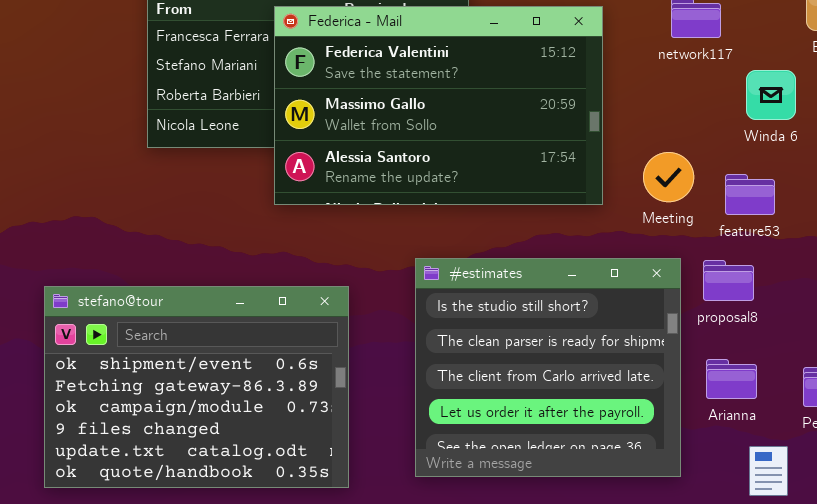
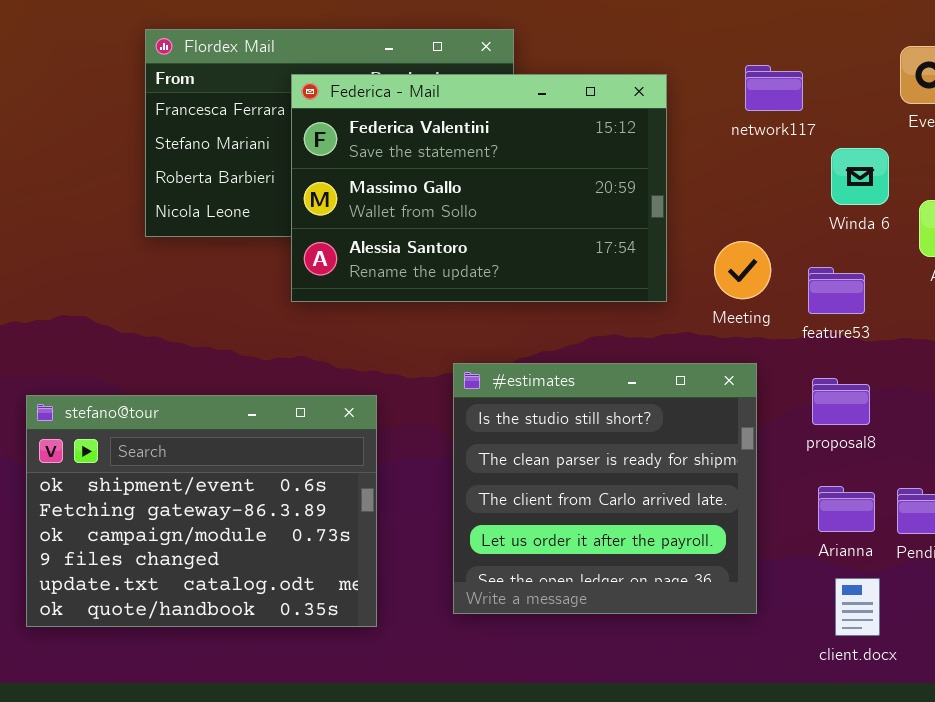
proposal8: [703,260,754,301] -> [812,378,870,425], moved
Arianna: [706,359,757,399] -> [818,486,875,532], moved

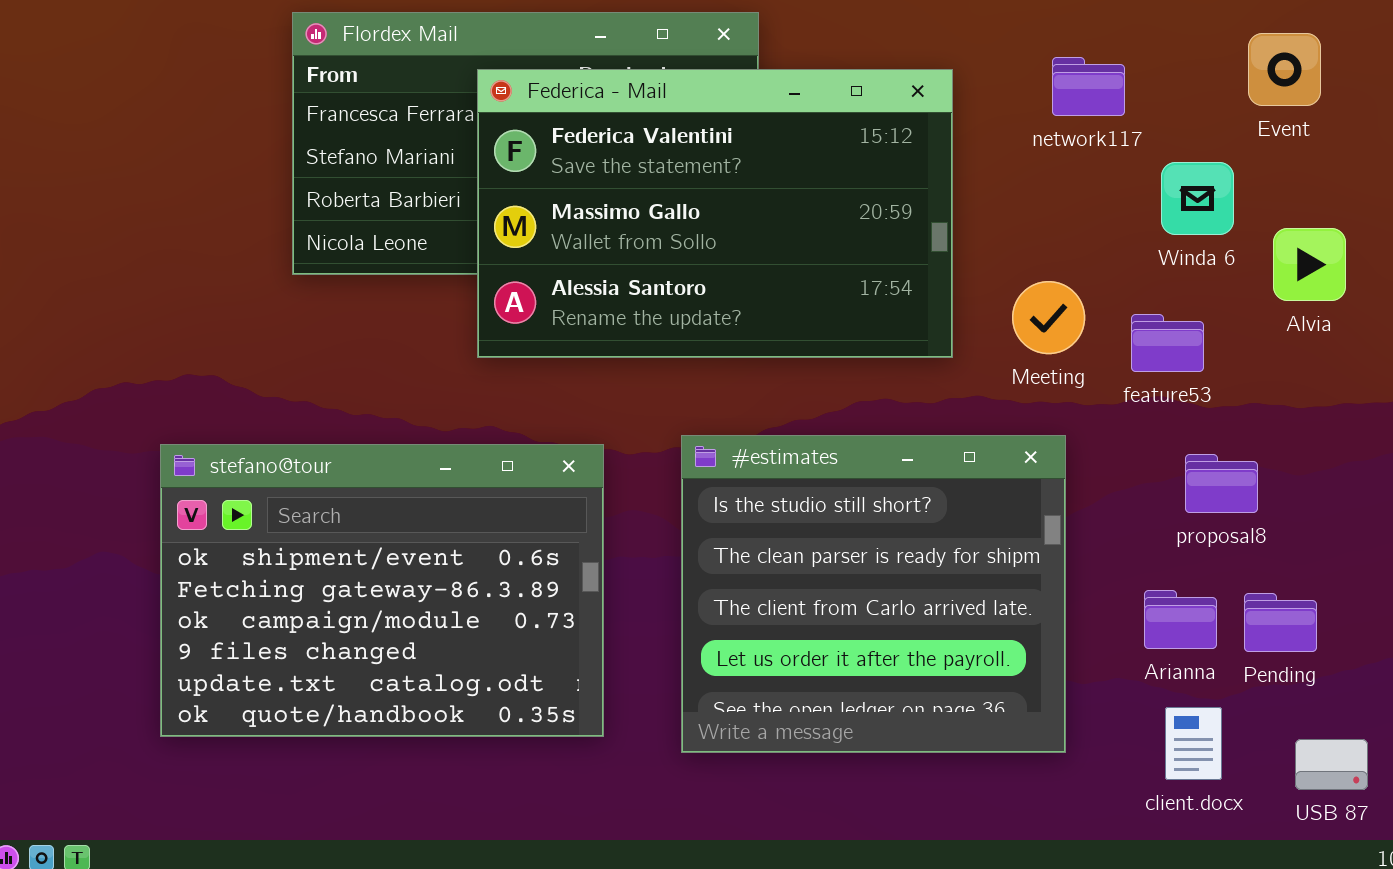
proposal8: [812,378,870,425] -> [1185,454,1258,513], moved
stefano@tour: [26,395,377,627] -> [160,444,604,737], moved

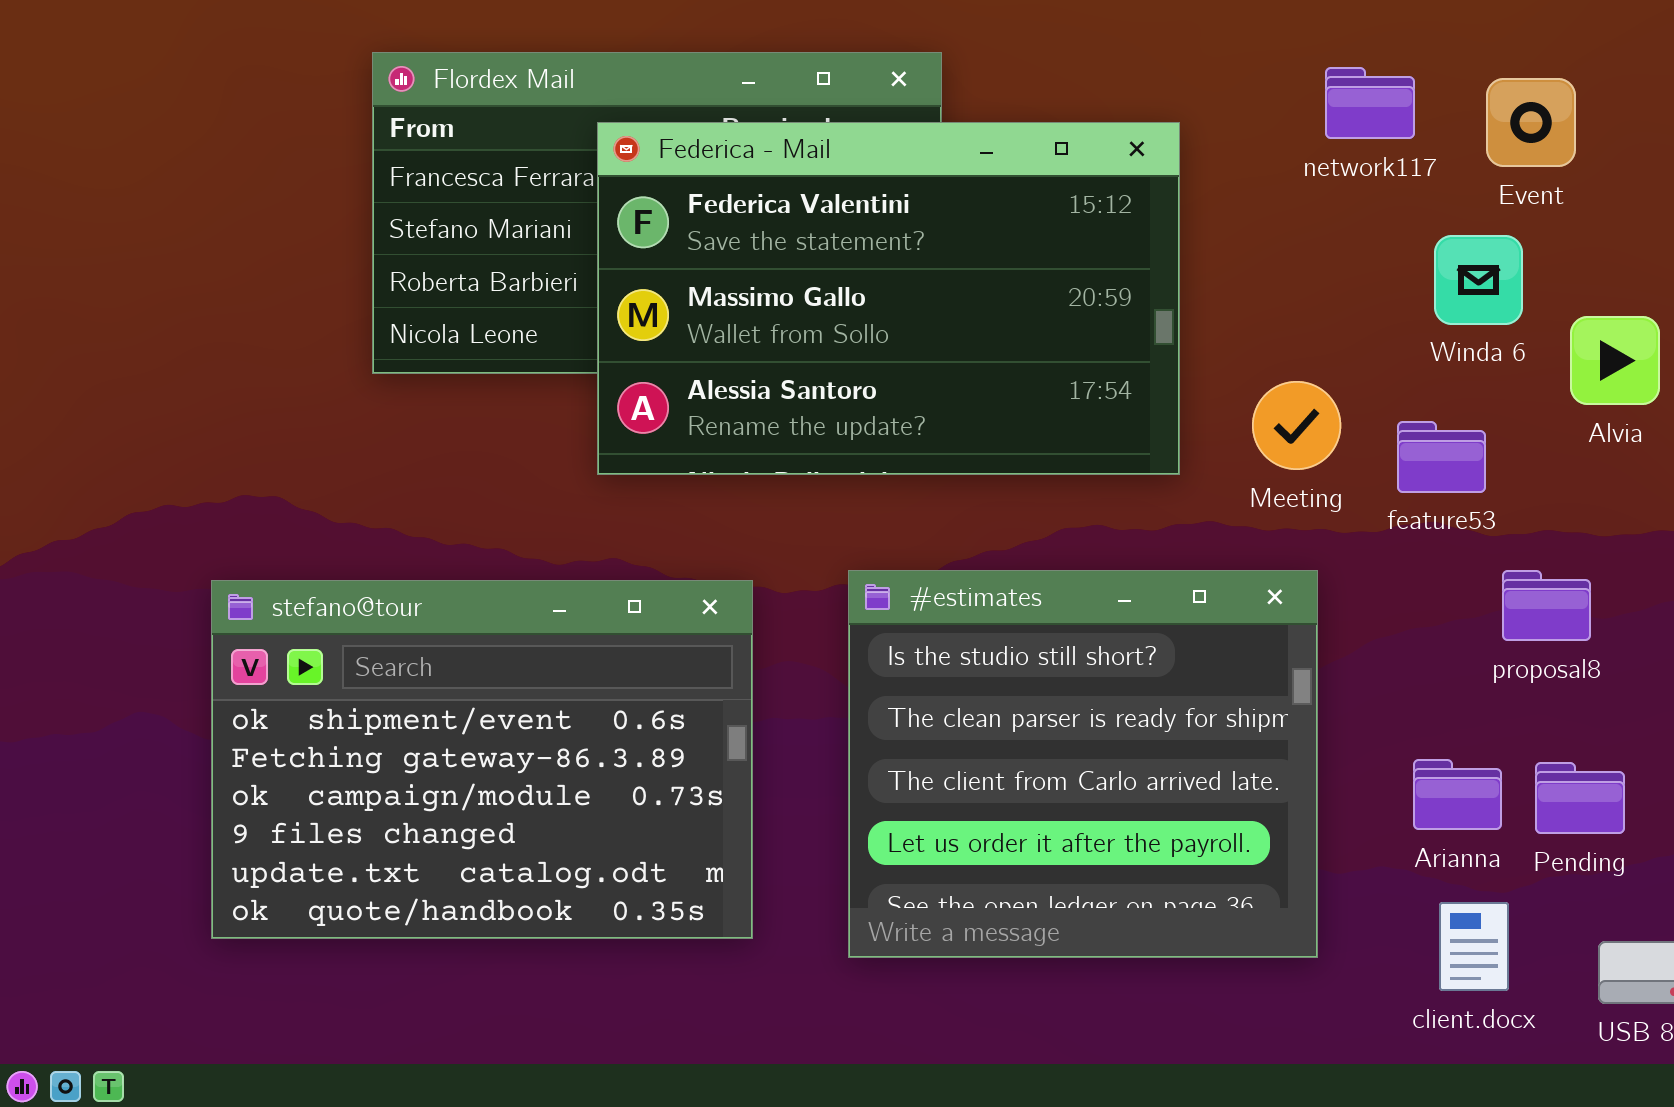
Event: [1248,33,1321,106] -> [1486,78,1576,167], moved
network117: [1052,57,1125,116] -> [1325,67,1415,139], moved
proposal8: [1185,454,1258,513] -> [1502,570,1591,641], moved

